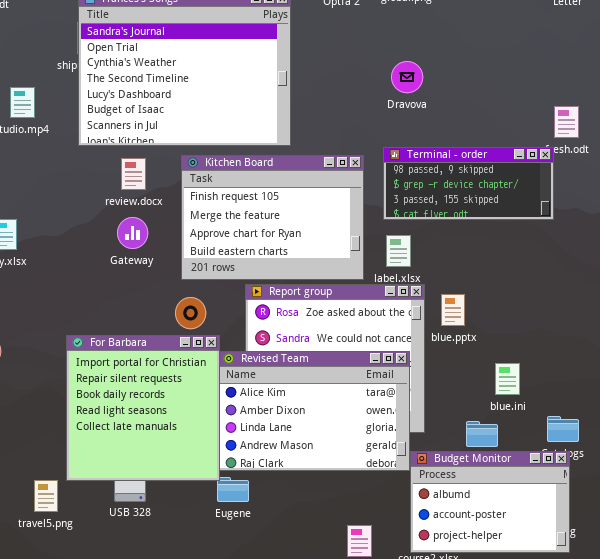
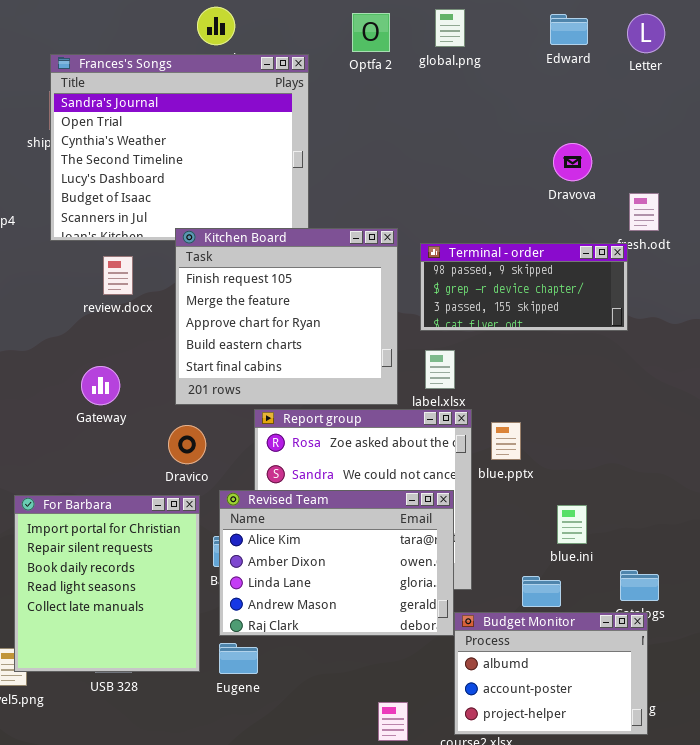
Dravova: [391,61,423,93] -> [553,143,592,181], moved
Kitchen Board: [181,155,364,280] -> [175,228,398,405], resized
Gateway: [117,217,148,249] -> [81,366,120,405], moved
For Barbara: [66,335,220,481] -> [14,495,200,672], moved

